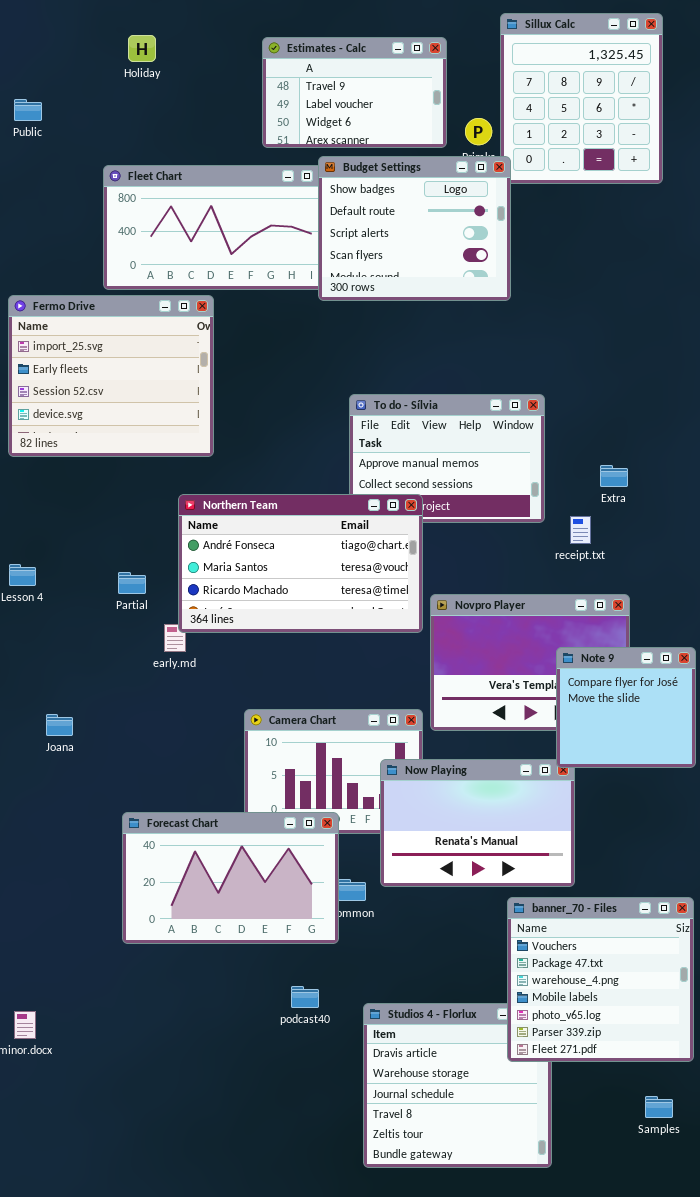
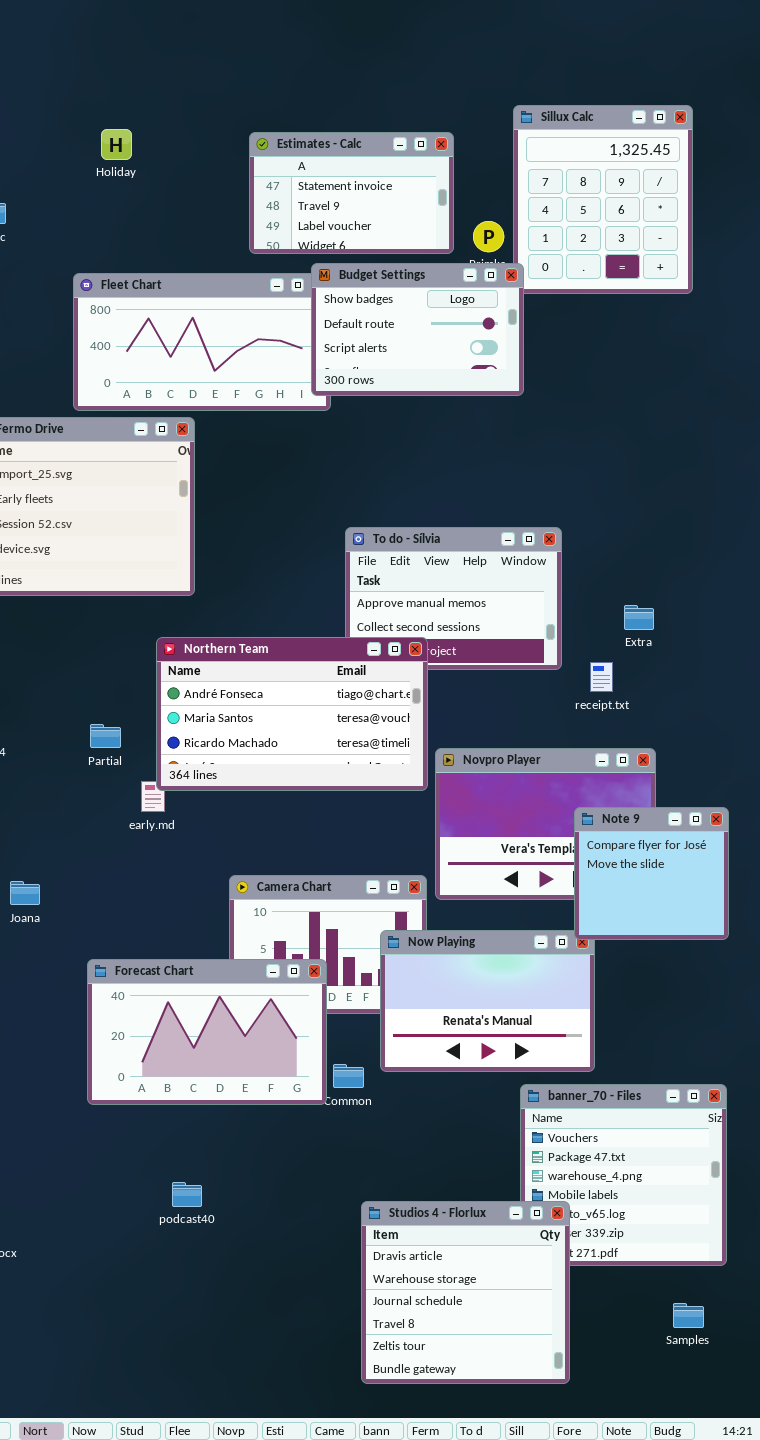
Estimates - Calc: [262,37,447,148] -> [249,132,454,254], scrolled up 1 row
Budget Settings: [318,156,511,301] -> [311,263,524,396], resized
Forecast Chart: [122,812,339,944] -> [87,959,327,1105], moved
podcast40: [291,986,319,1008] -> [172,1182,202,1207], moved
Studios 4 - Florlux: [363,1003,552,1168] -> [361,1201,570,1384], raised

